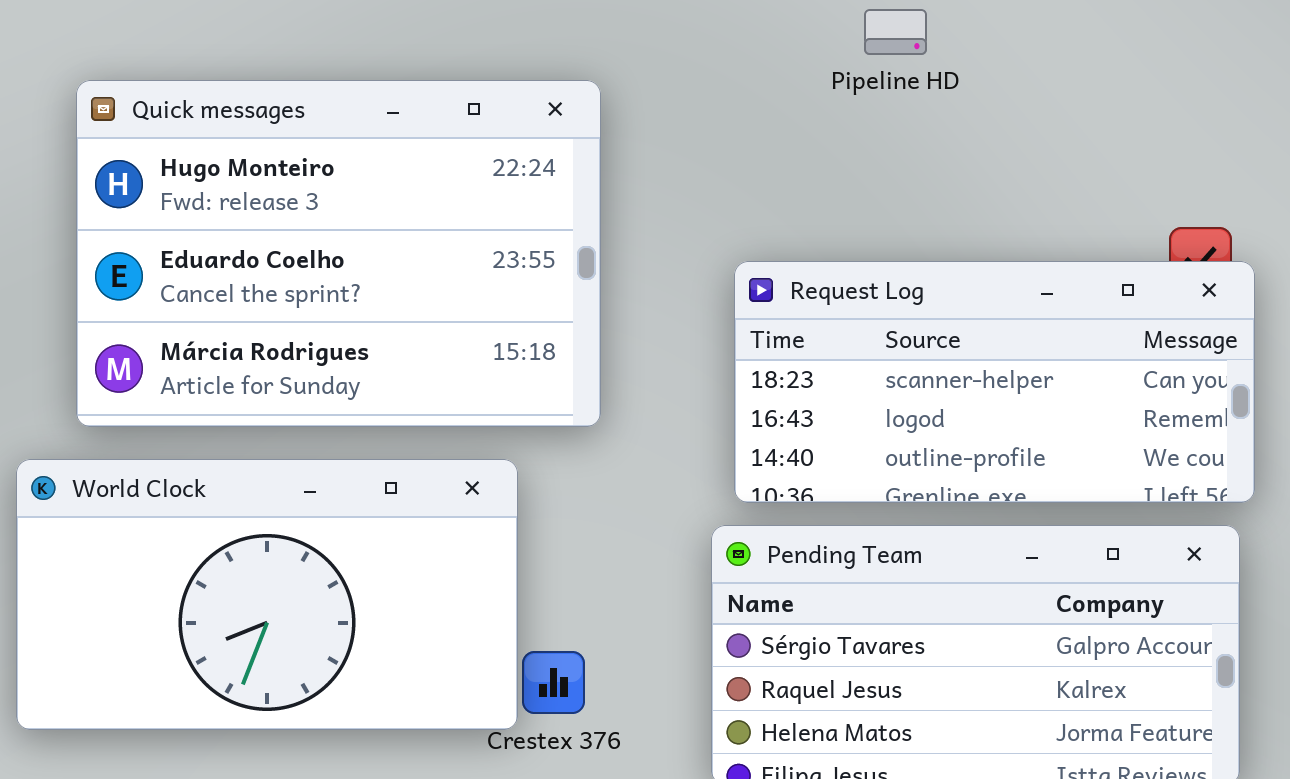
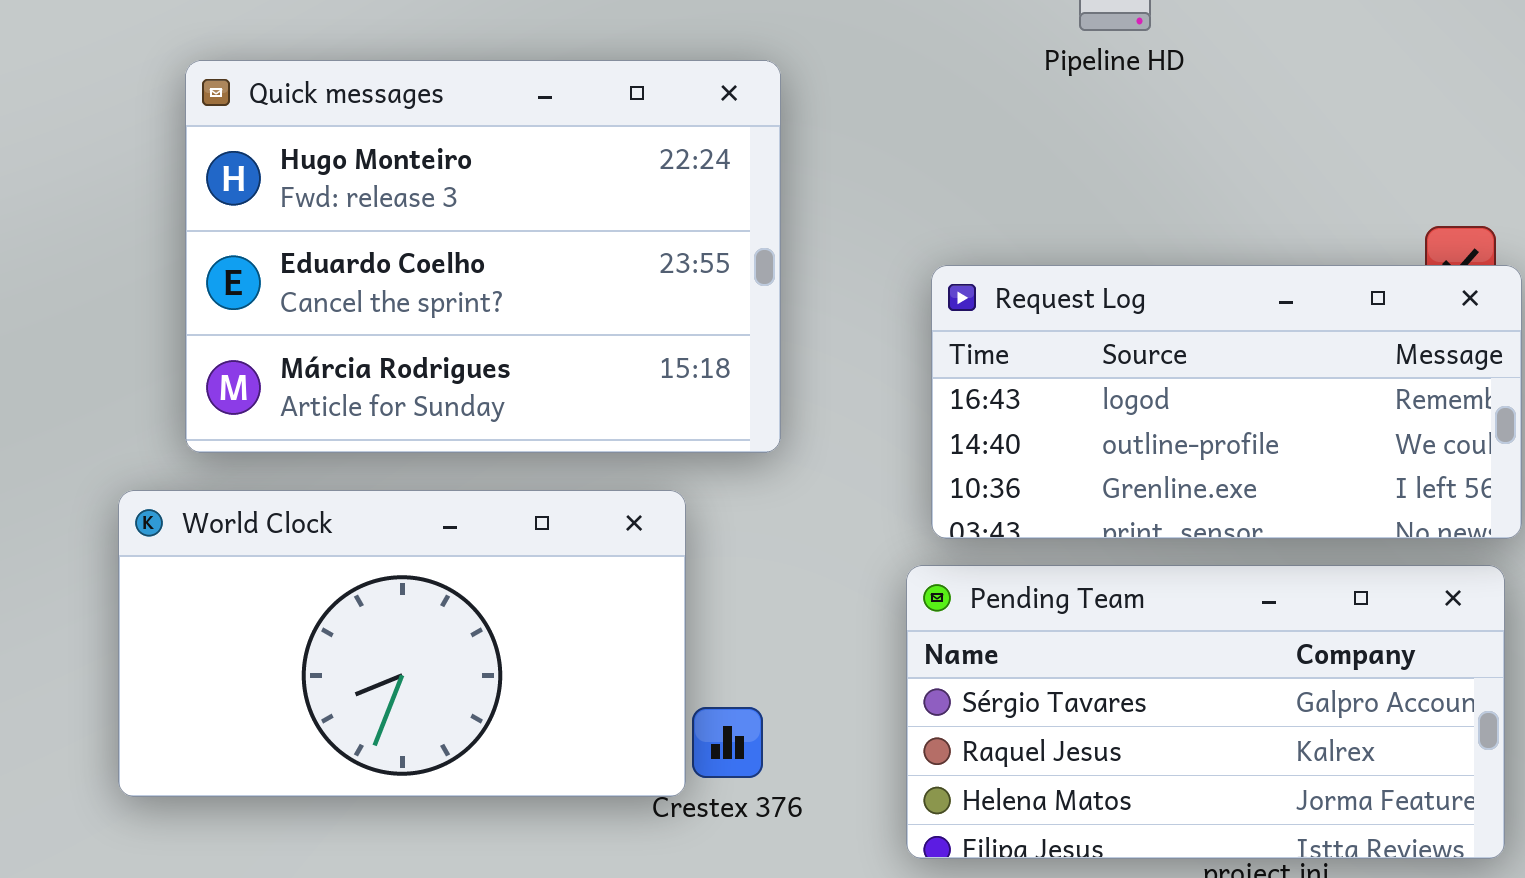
Request Log: [734,261,1255,503] -> [931,265,1522,539], scrolled down 1 row

